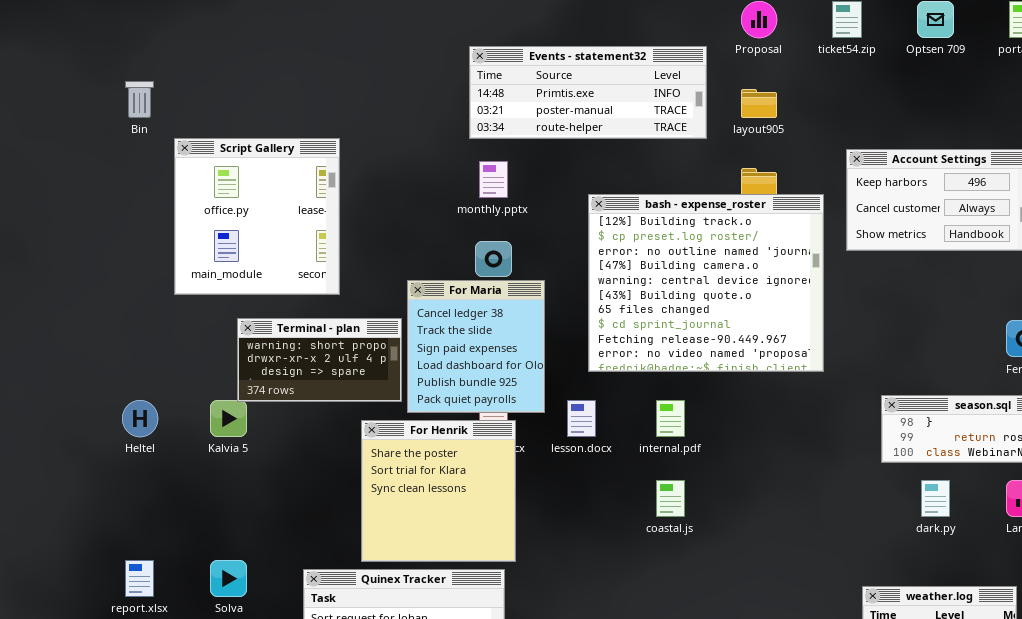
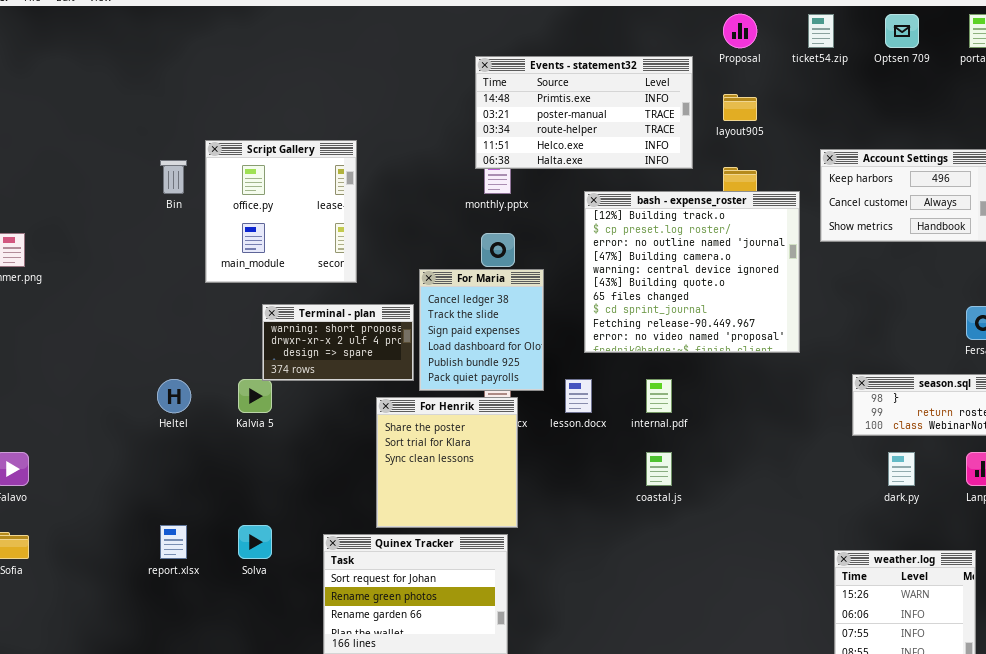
Events - statement32: [469,46,707,139] -> [475,56,693,169], resized
Bin: [125,81,154,118] -> [160,160,187,194], moved

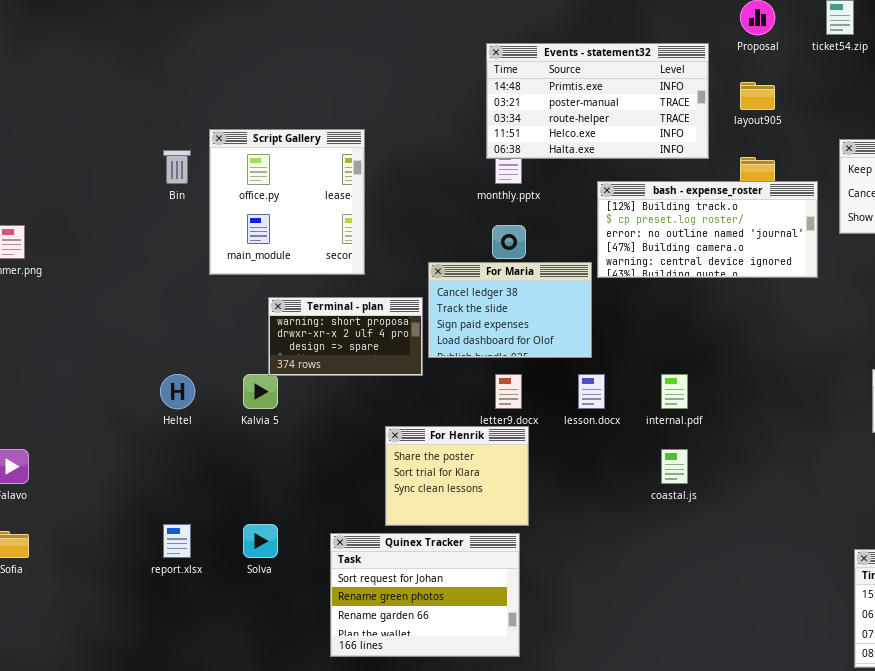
bash - expense_roster: [584,191,800,353] -> [597,181,818,278], resized
For Maria: [419,269,544,391] -> [428,262,592,358], resized
For Henrik: [376,397,518,528] -> [385,426,529,526], resized

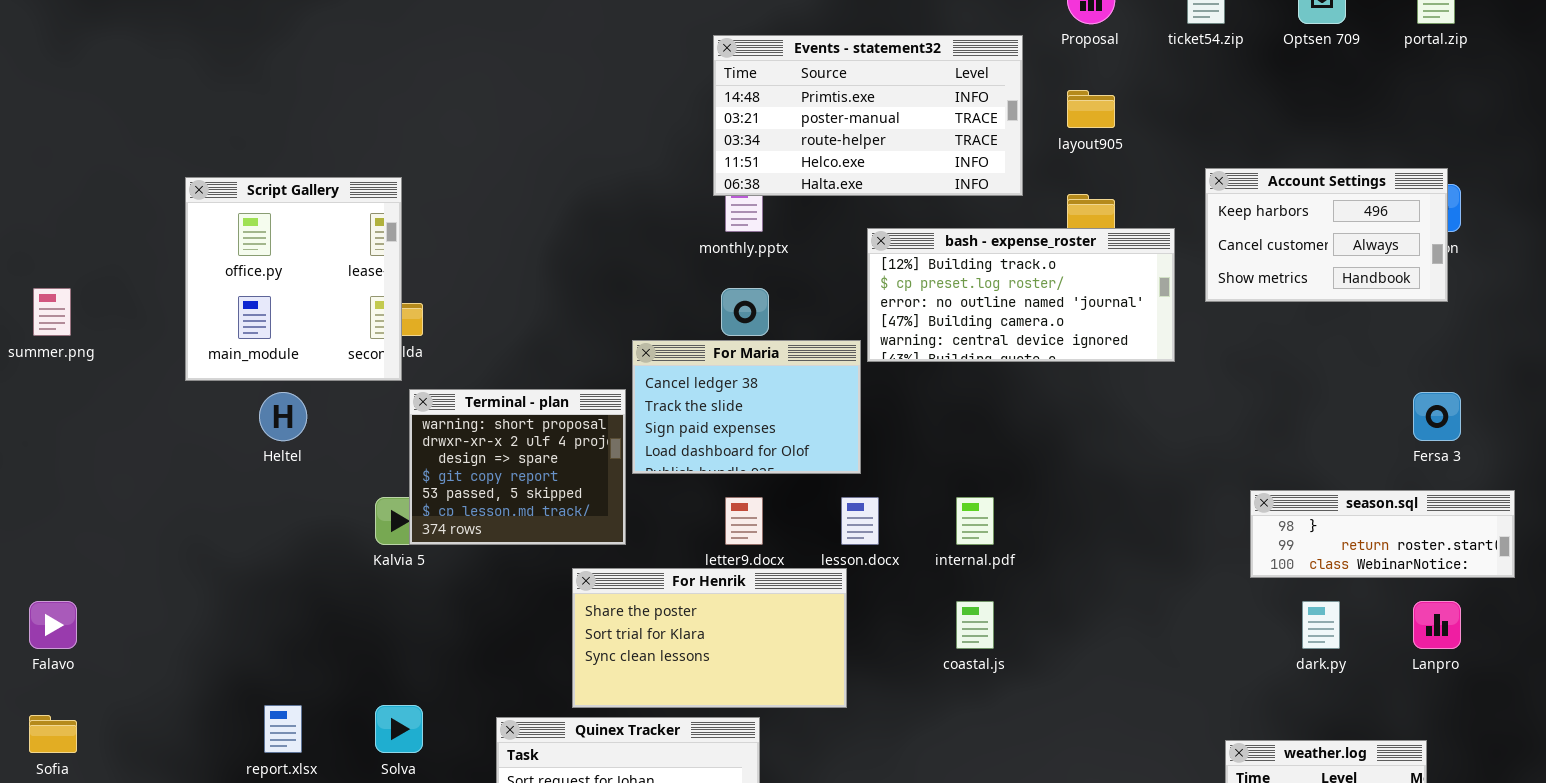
Script Gallery: [209,129,365,275] -> [185,177,402,381], moved
Terminal - plan: [268,297,423,376] -> [409,389,626,545], resized
Heltel: [160,374,195,409] -> [259,392,307,441], moved
For Henrik: [385,426,529,526] -> [572,568,847,708], resized

